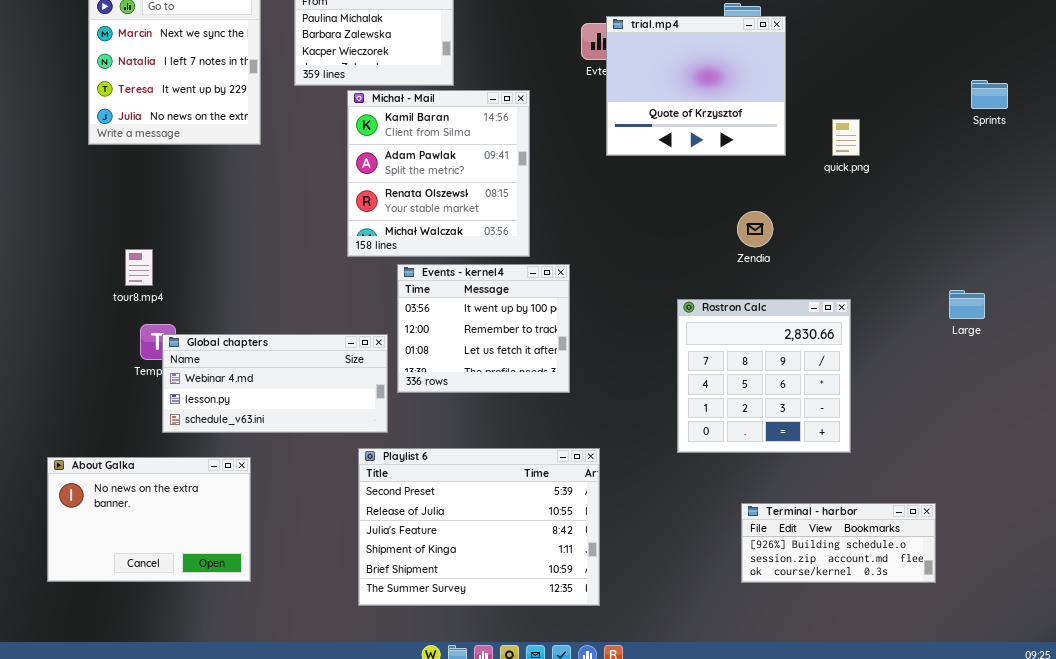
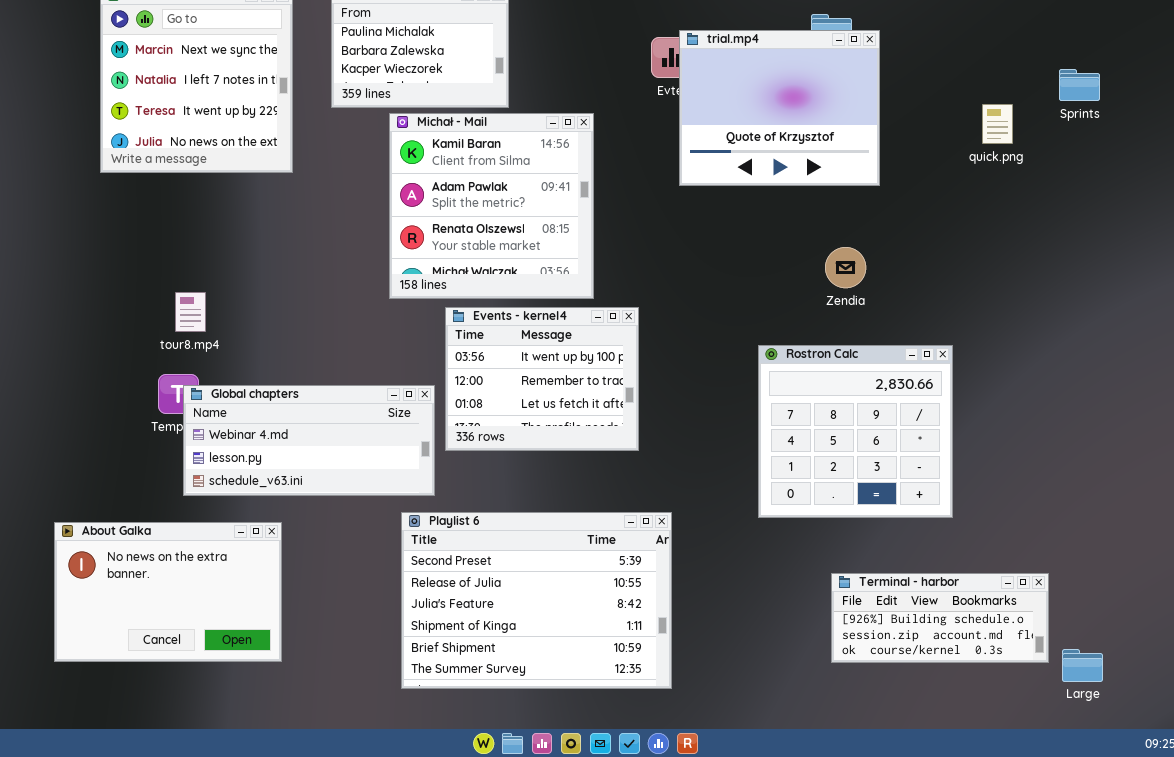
Sprints: [971,80,1008,109] -> [1059,69,1100,101], moved
quick.png: [832,119,860,156] -> [982,104,1013,144], moved
tour8.mp4: [125,249,153,286] -> [175,292,206,332], moved
Large: [949,290,985,319] -> [1062,649,1103,682], moved

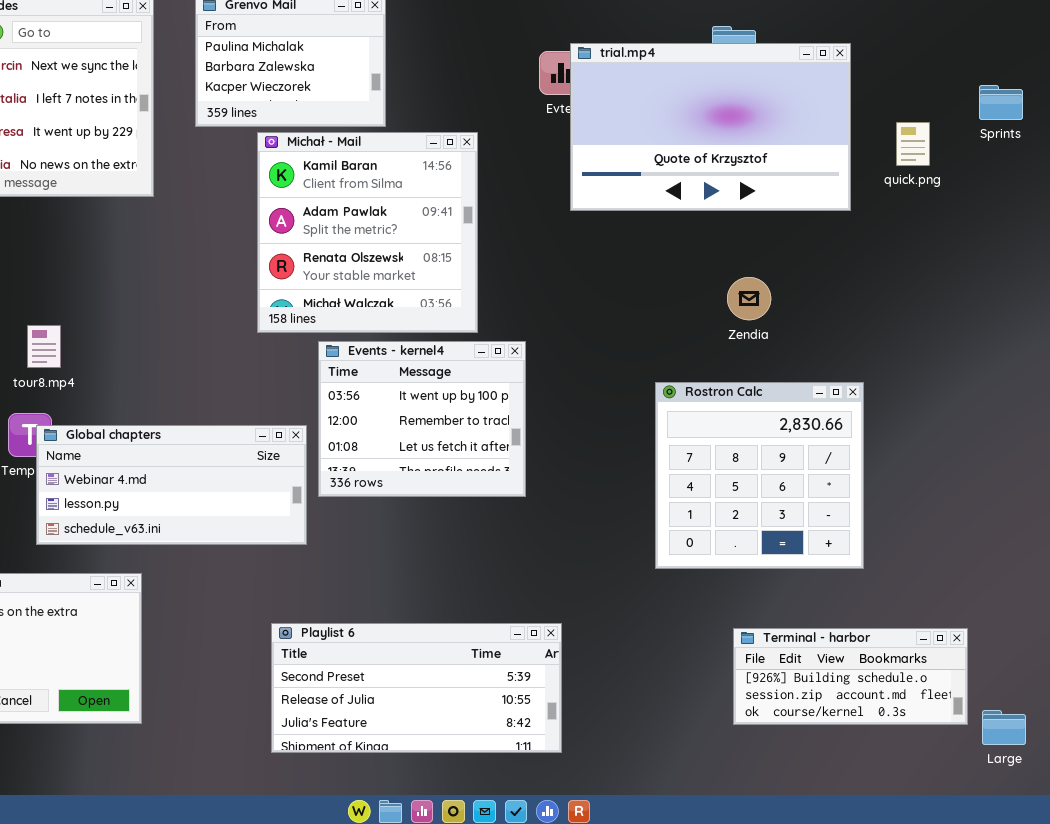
trial.mp4: [679,30,880,186] -> [570,43,851,211], resized
Playlist 6: [401,512,672,689] -> [271,623,562,753], resized

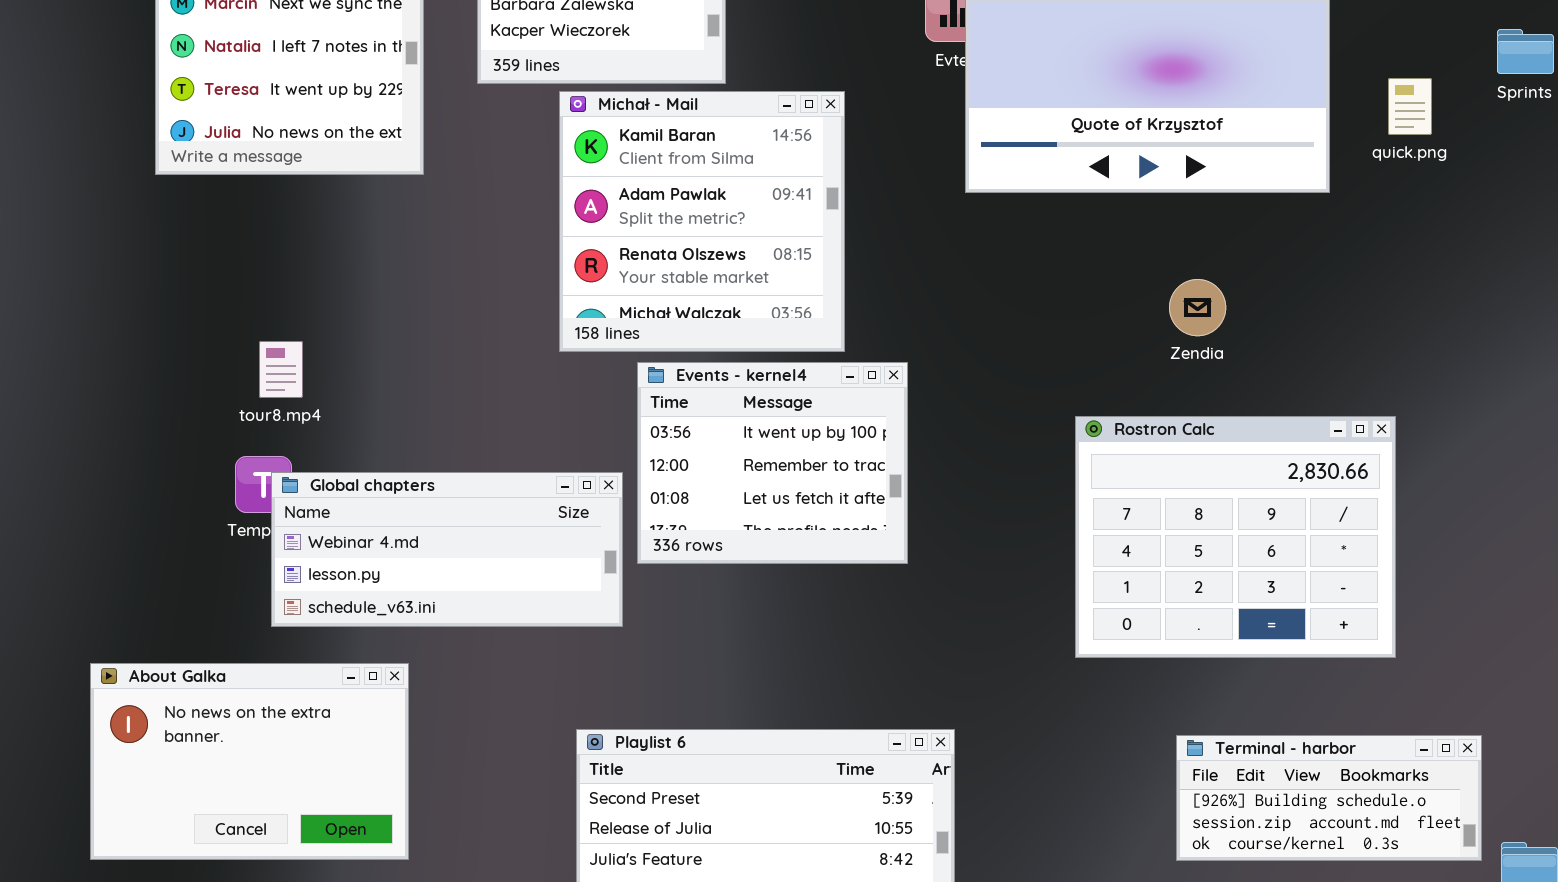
Rostron Calc: [655,382,864,569] -> [1075,416,1396,658], resized

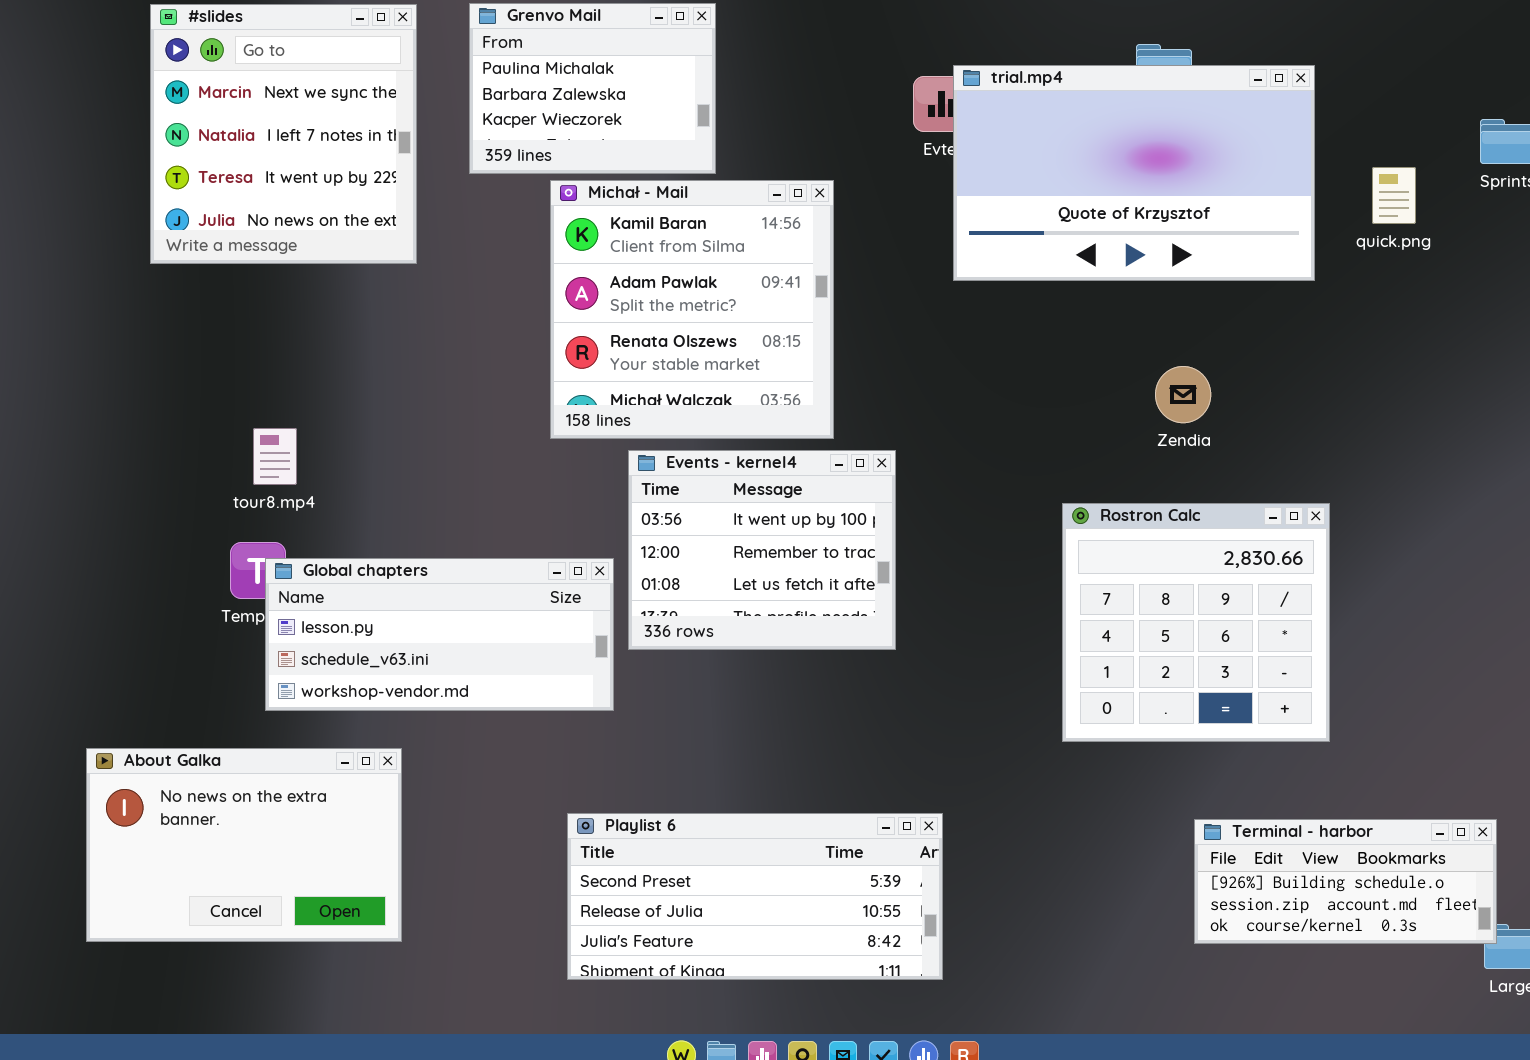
Rostron Calc: [1075,416,1396,658] -> [1062,503,1330,742], resized
Global chapters: [271,472,623,627] -> [265,558,614,711], scrolled down 1 row
Terminal - harbor: [1176,735,1482,861] -> [1194,819,1497,944], moved

